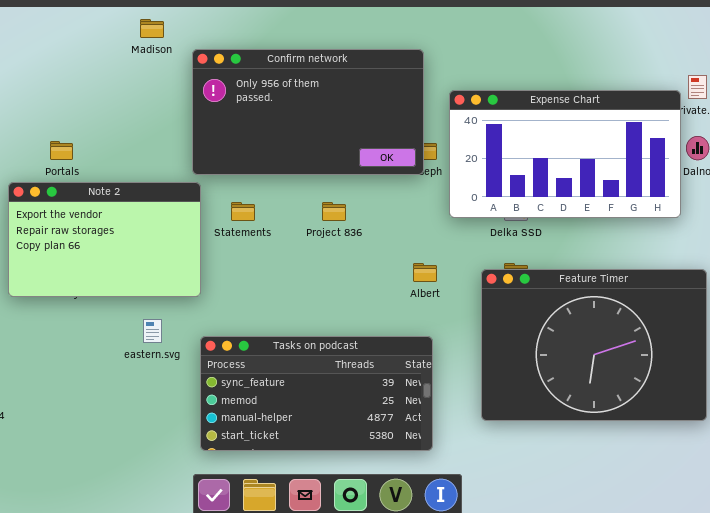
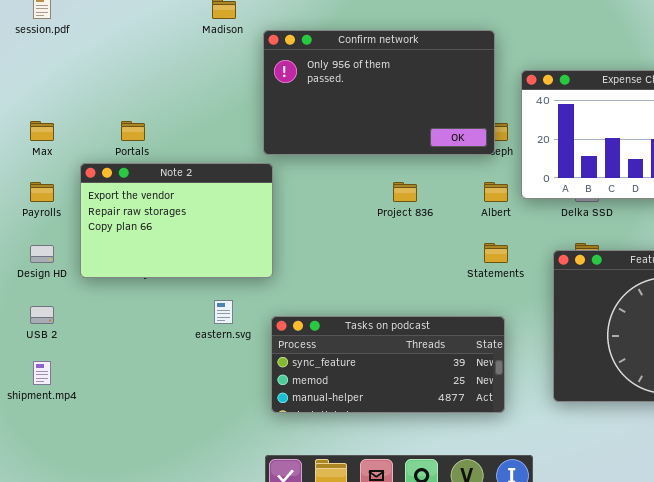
Statements: [231,202,255,221] -> [484,243,508,263], moved
Albert: [413,263,437,282] -> [484,182,508,202], moved
Tasks on podcast: [200,336,433,451] -> [271,316,505,413], resized

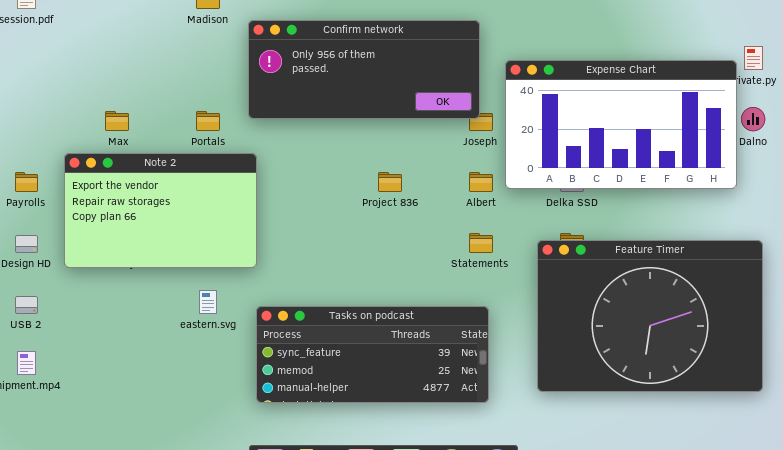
Confirm network: [263,30,495,155] -> [248,20,480,119], resized
Max: [30,121,54,141] -> [105,111,129,131], moved
Portals: [121,121,145,141] -> [196,111,220,131], moved

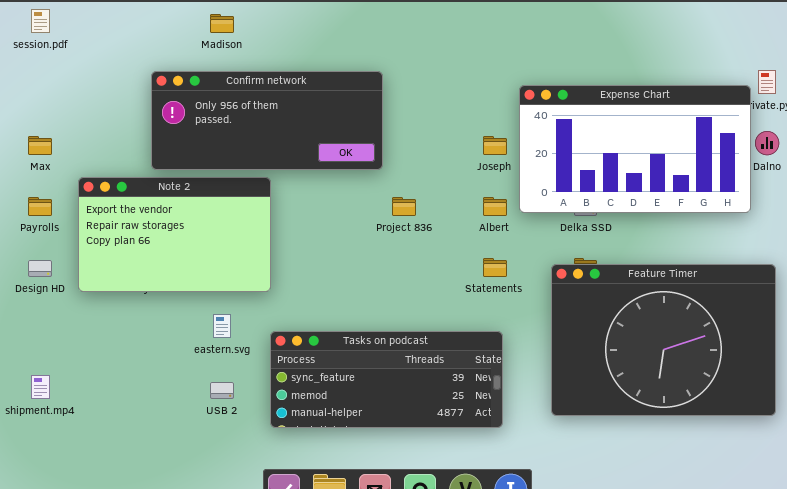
Confirm network: [248,20,480,119] -> [151,71,383,170], moved
Max: [105,111,129,131] -> [28,136,52,155], moved
USB 2: [15,296,38,314] -> [210,382,234,399], moved

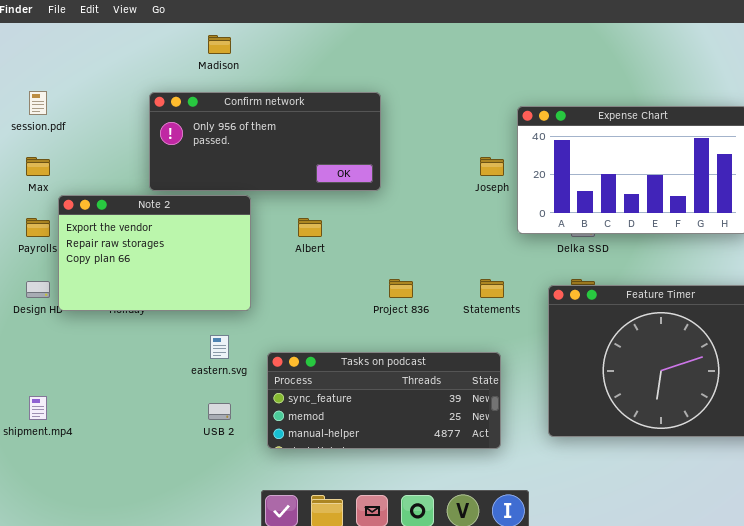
session.pdf: [31,9,50,33] -> [29,91,47,115], moved
Note 2: [78,177,271,292] -> [58,195,251,311], moved
Project 836: [392,197,416,216] -> [389,279,413,298], moved
Albert: [483,197,507,216] -> [298,218,322,237], moved

